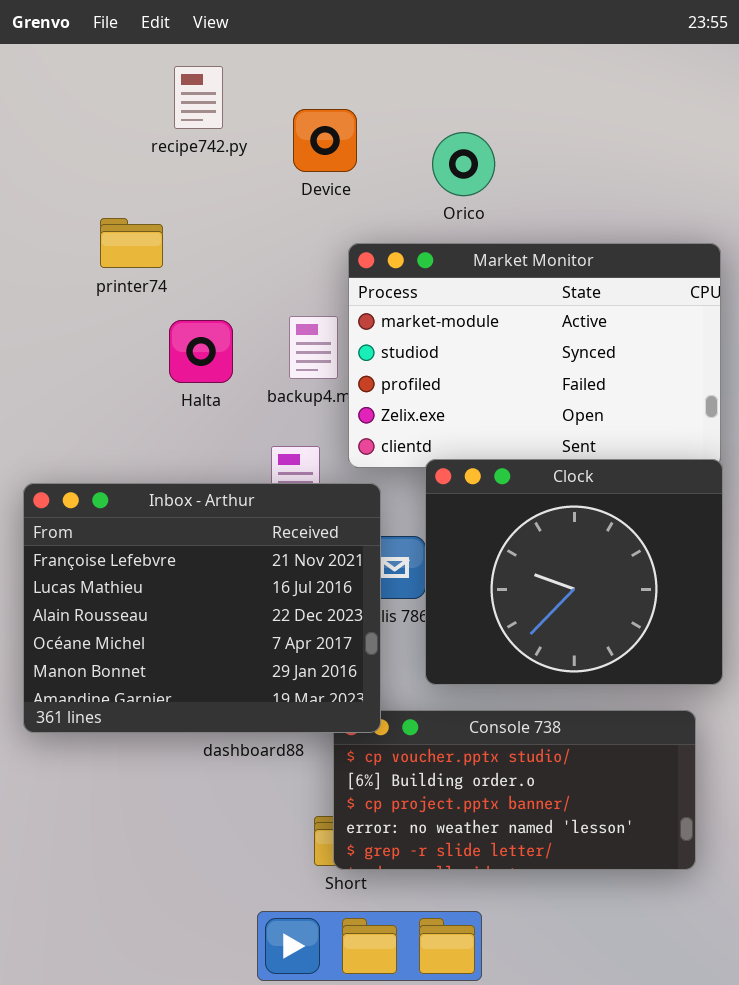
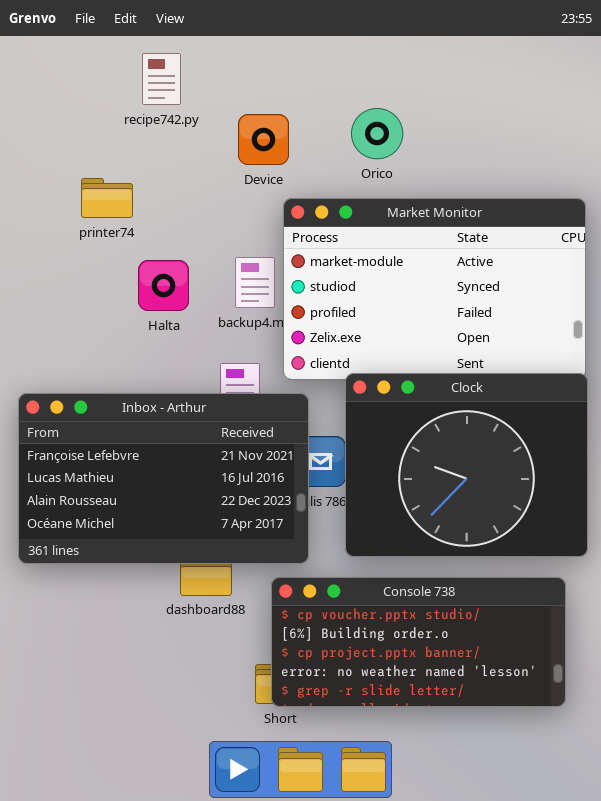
Device: [293,109,357,172] -> [238,114,289,165], moved
Inbox - Arthur: [23,483,381,733] -> [18,393,309,564], resized

